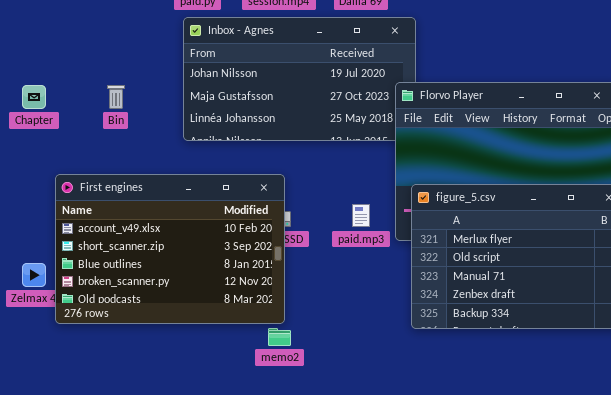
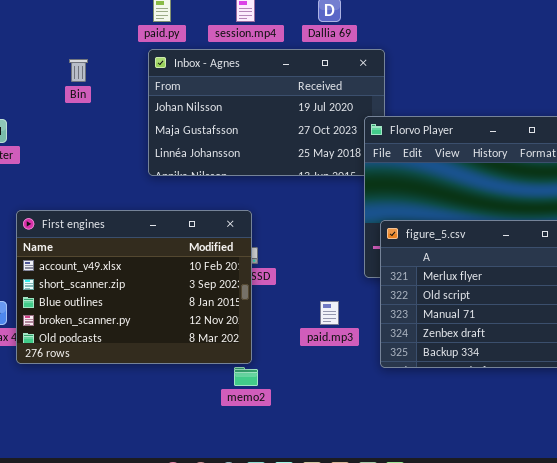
Bin: [107,85,125,109] -> [69,59,88,82], moved
paid.mp3: [352,204,370,227] -> [320,301,339,325], moved

